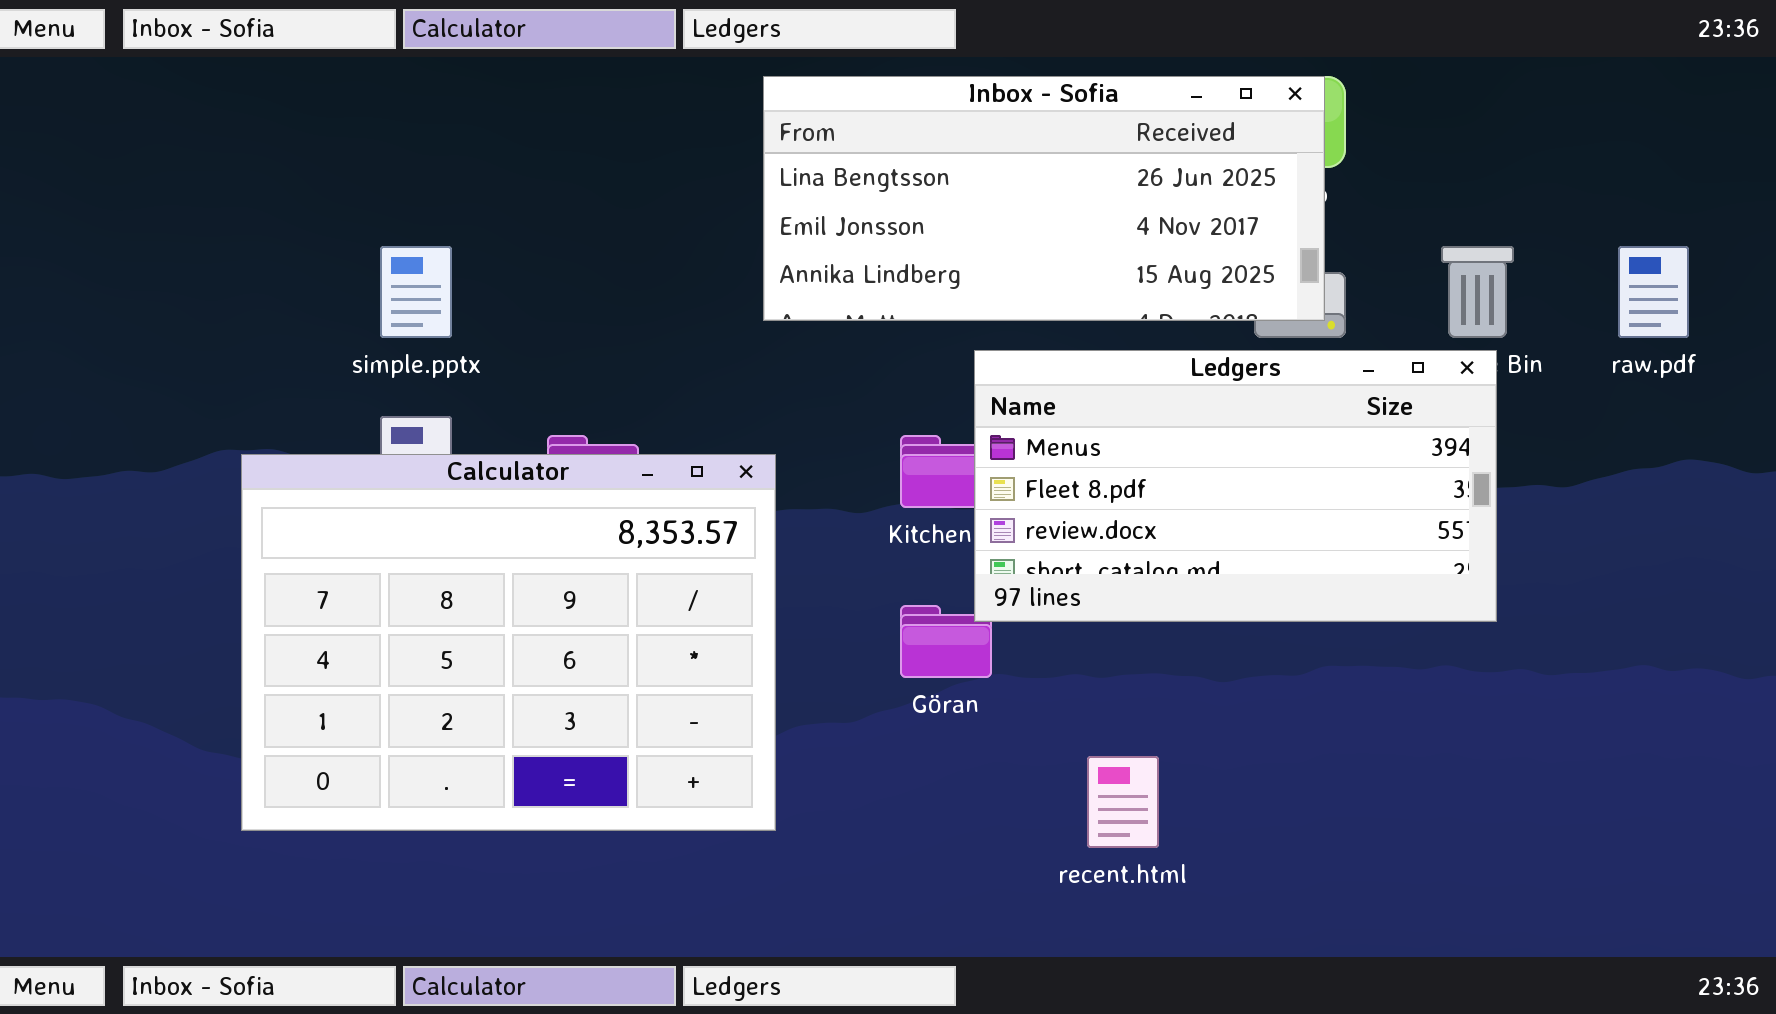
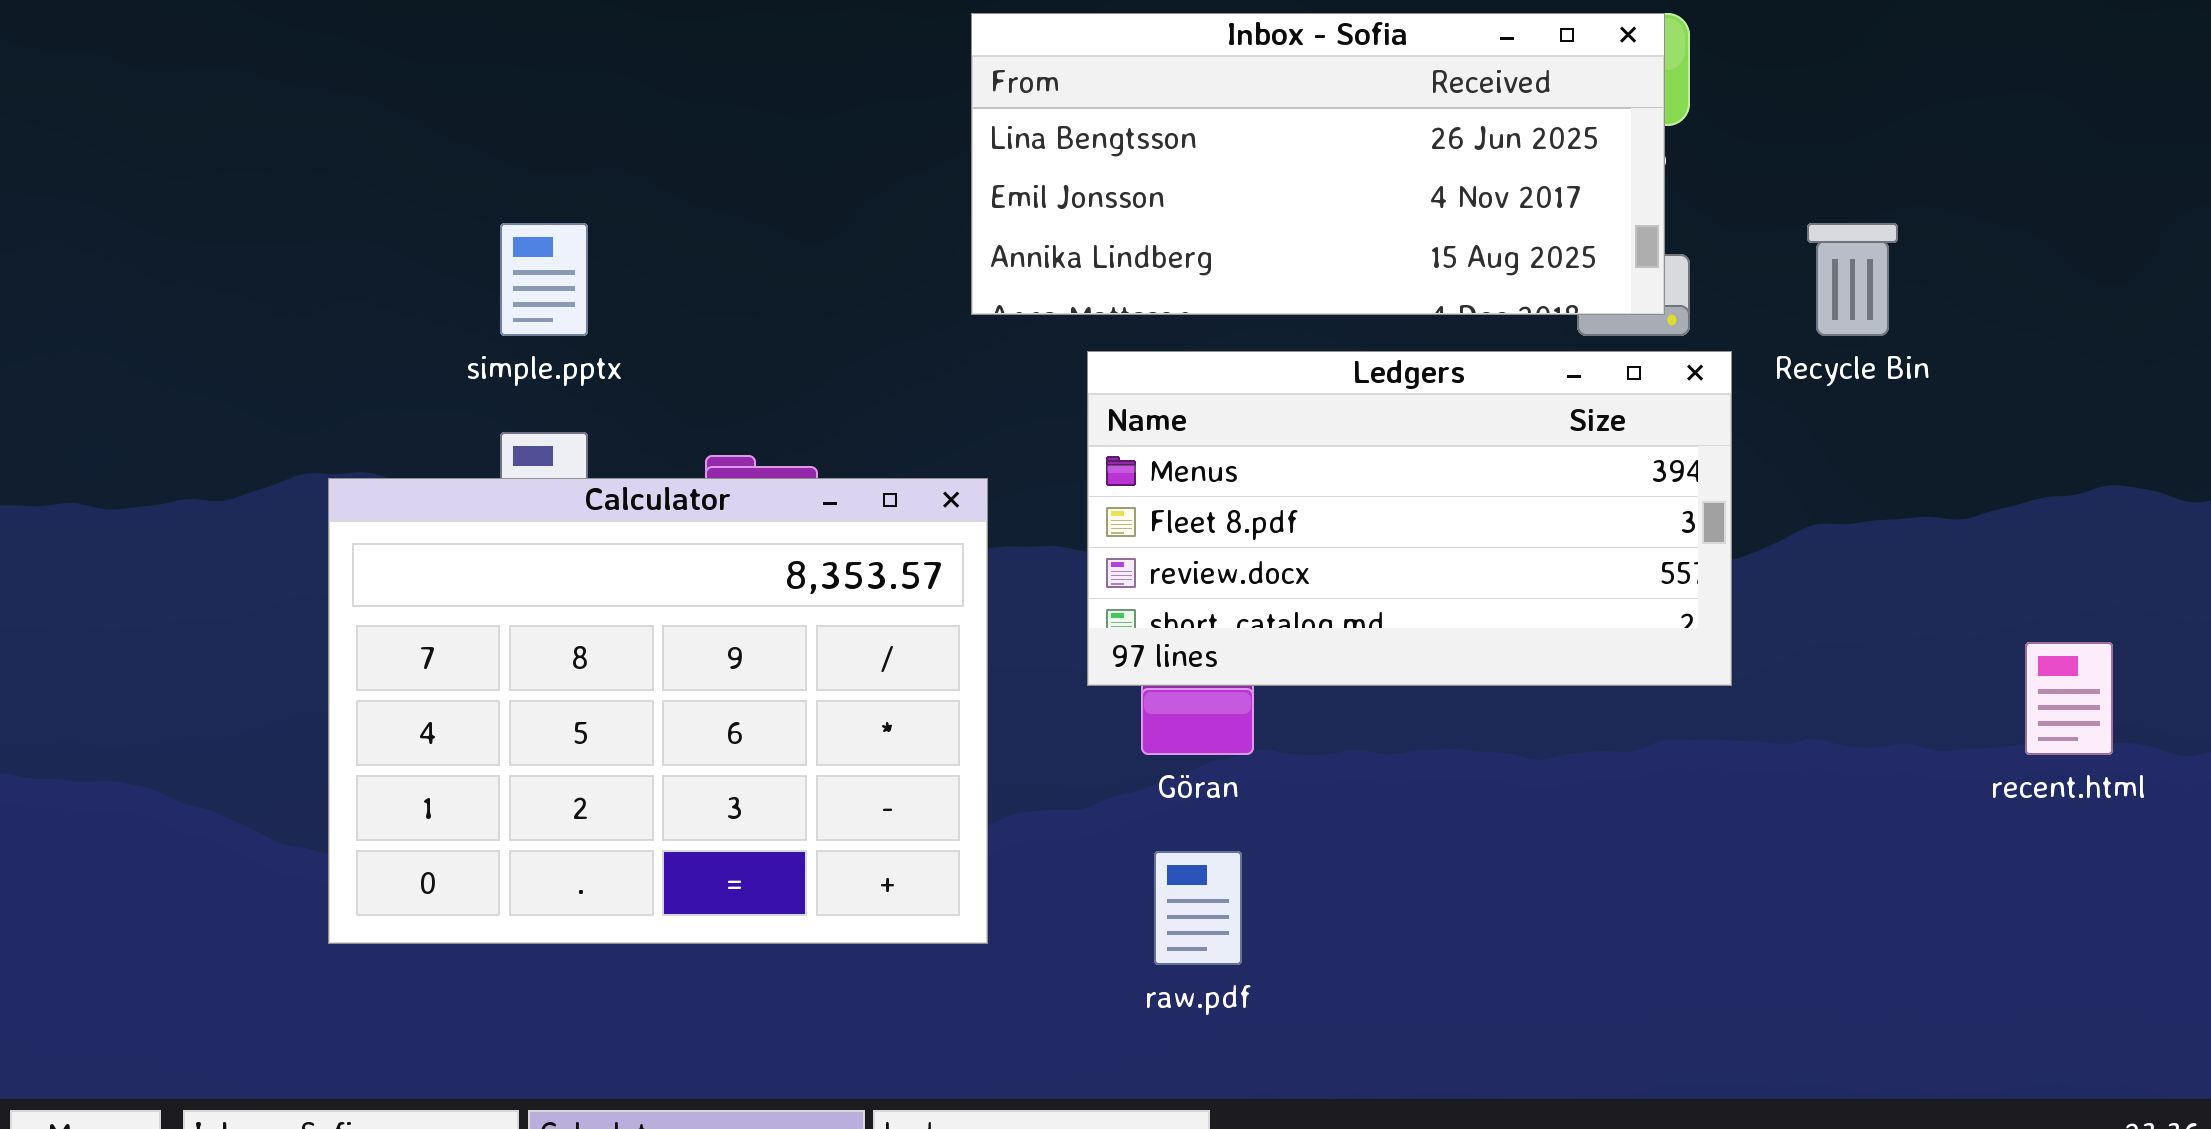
raw.pdf: [1618,246,1689,338] -> [1154,851,1242,965], moved
Ledgers: [974,350,1497,622] -> [1087,351,1732,686], moved
recent.html: [1087,756,1159,848] -> [2025,642,2113,755], moved

